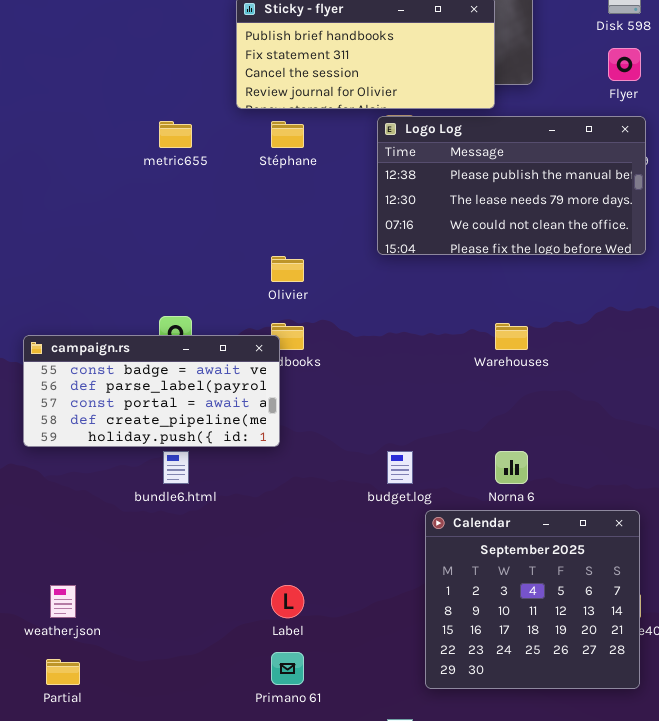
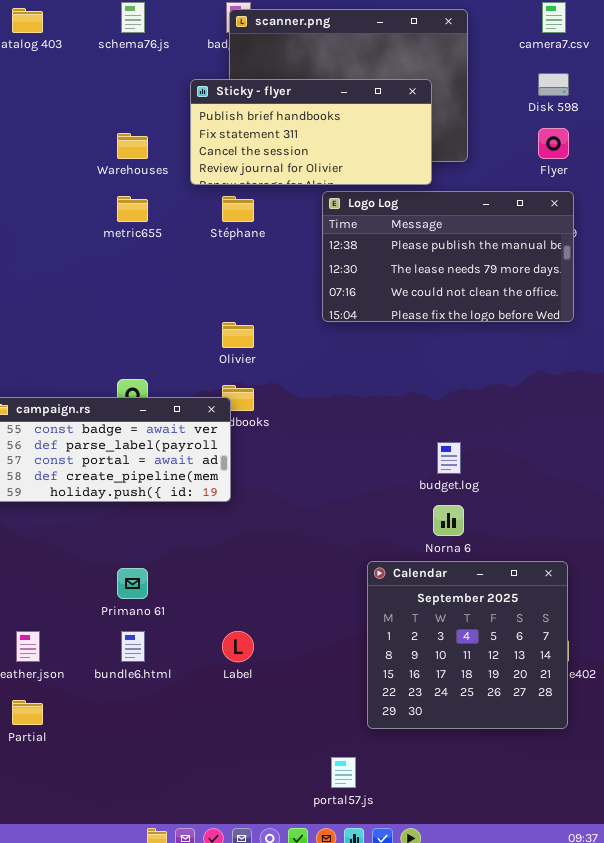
Warehouses: [495,323,528,350] -> [117,133,148,159], moved
bundle6.html: [163,451,189,484] -> [121,631,145,662], moved
budget.log: [387,451,413,484] -> [437,442,461,474], moved
Primano 61: [271,652,304,685] -> [117,568,148,599], moved

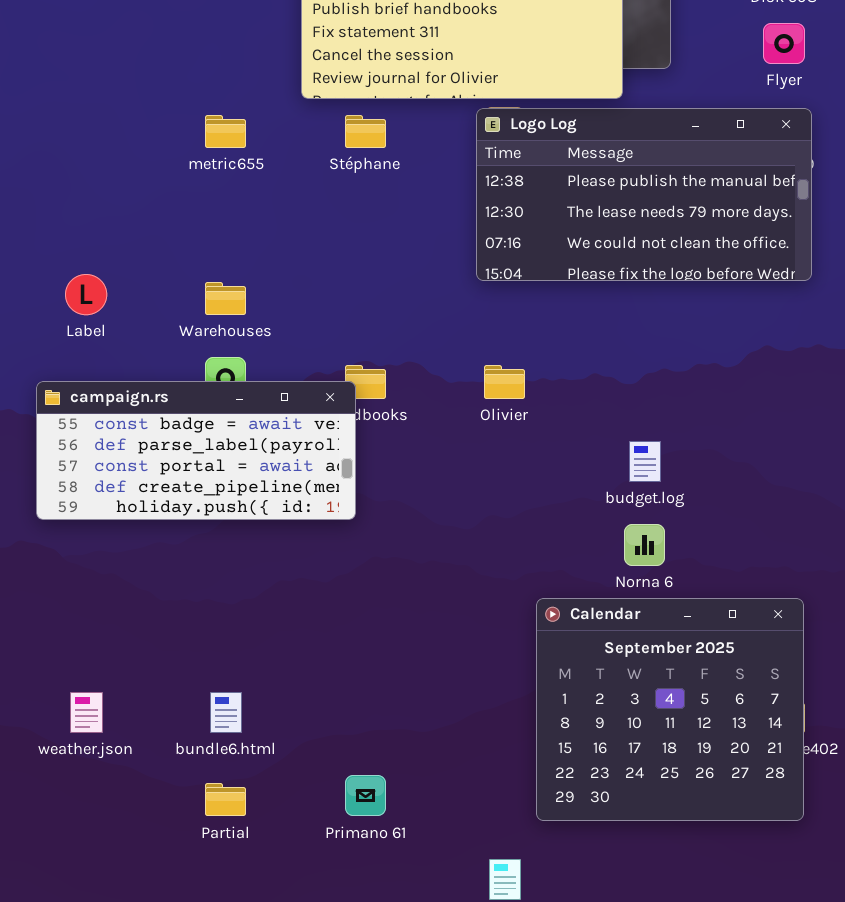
Warehouses: [117,133,148,159] -> [205,282,246,315], moved
Olivier: [222,322,254,348] -> [484,365,525,399], moved
Primano 61: [117,568,148,599] -> [345,775,386,816], moved
Label: [222,631,254,662] -> [65,274,107,315], moved
Partial: [12,700,43,725] -> [205,783,246,816], moved

